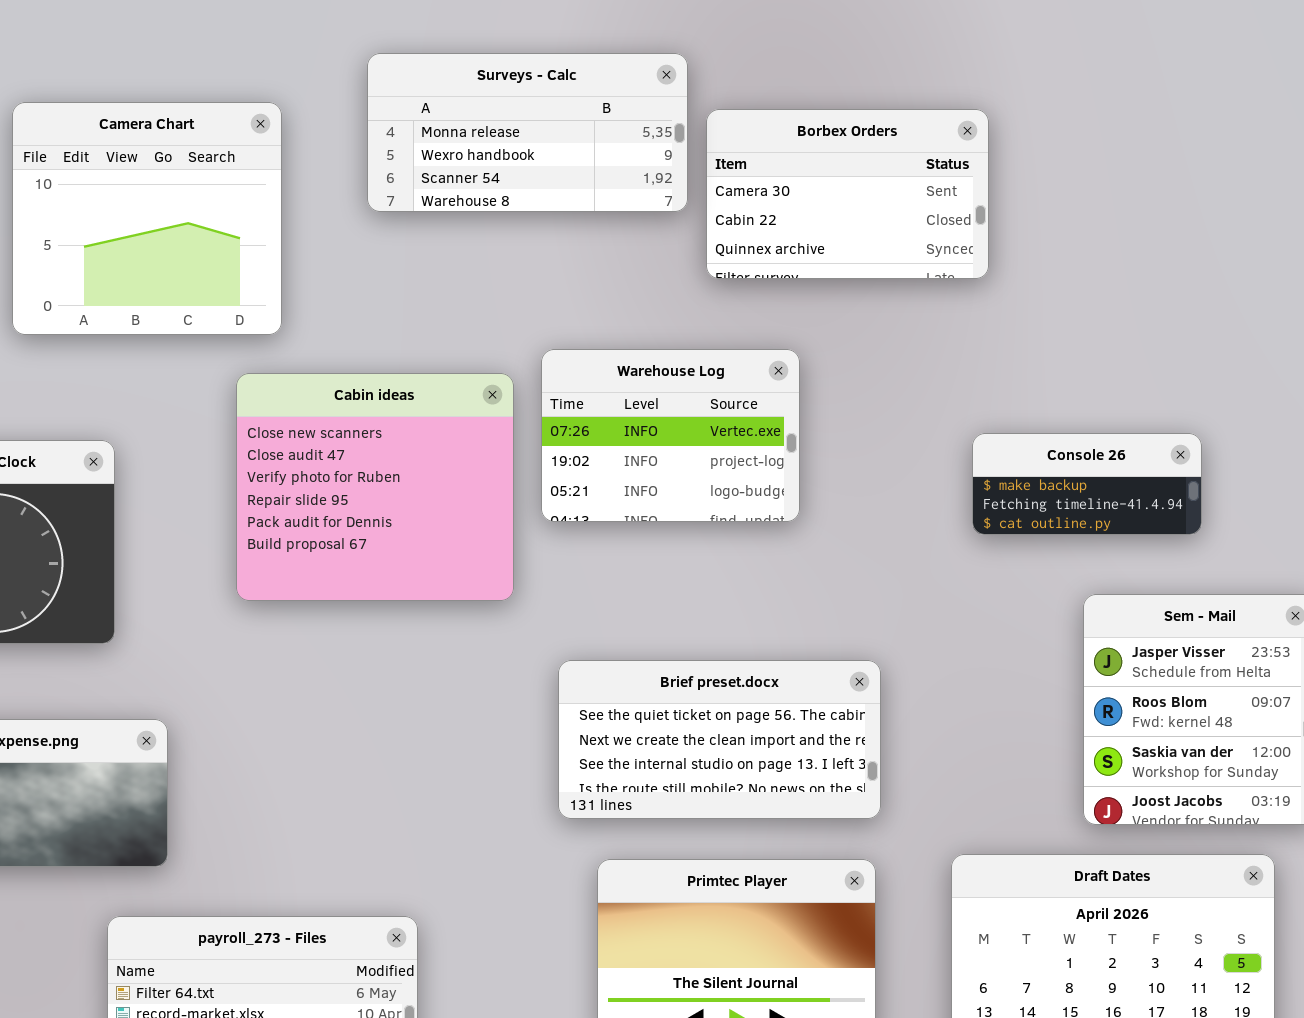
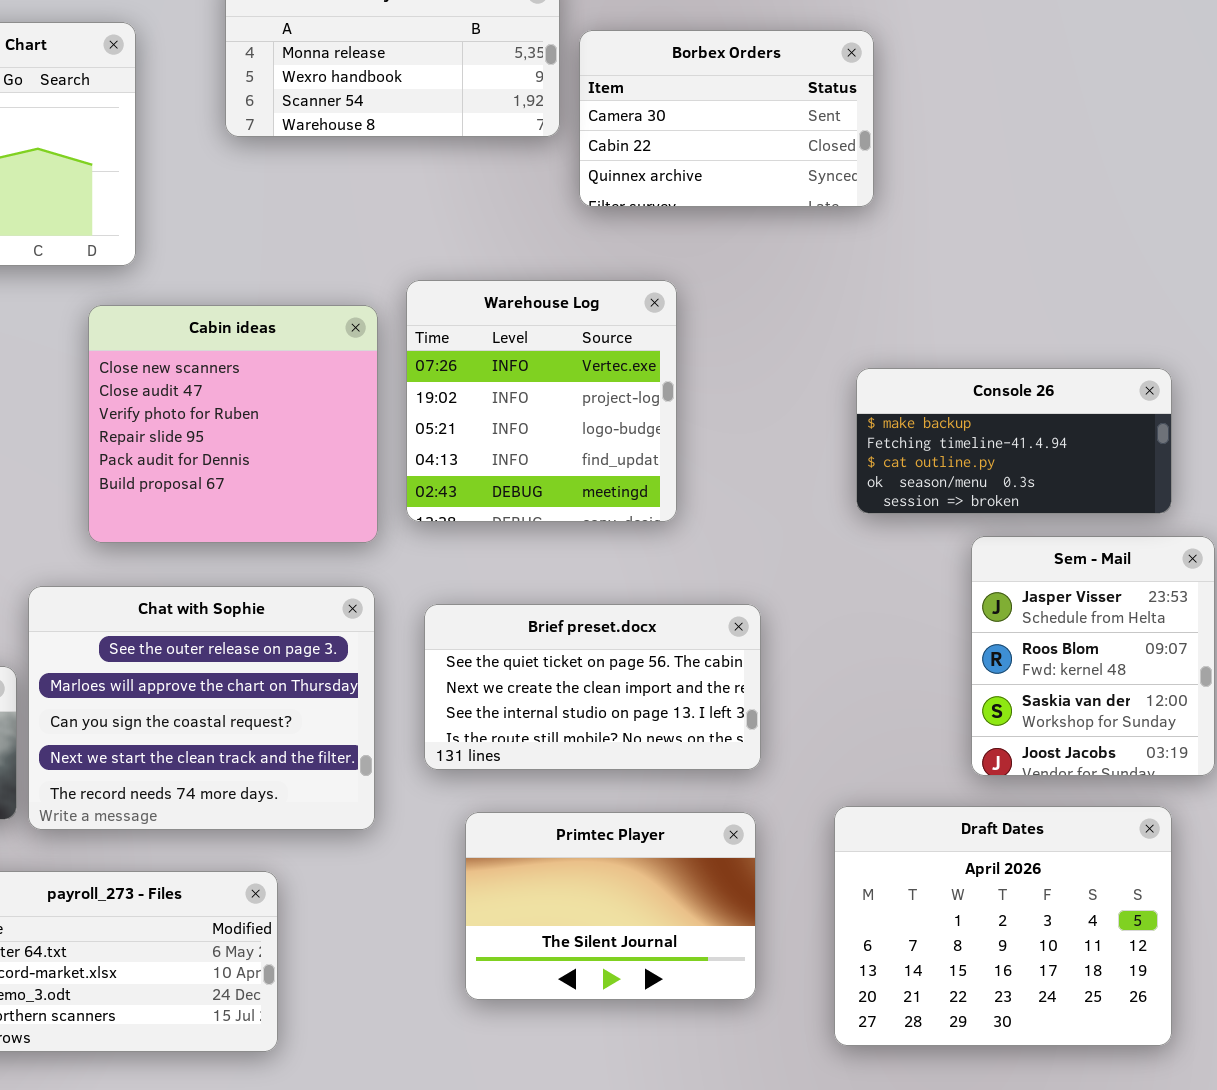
Warehouse Log: [541,349,800,522] -> [406,280,677,522], resized
Console 26: [972,433,1202,535] -> [856,368,1172,514], resized
Chat with Sophie: none -> [28,586,375,830], opened

